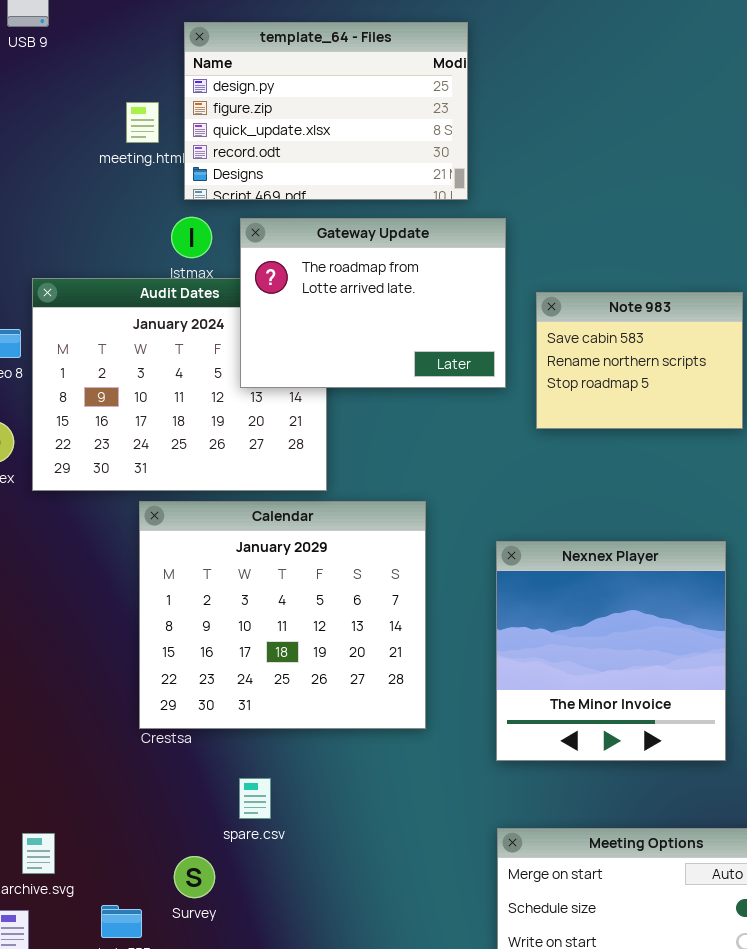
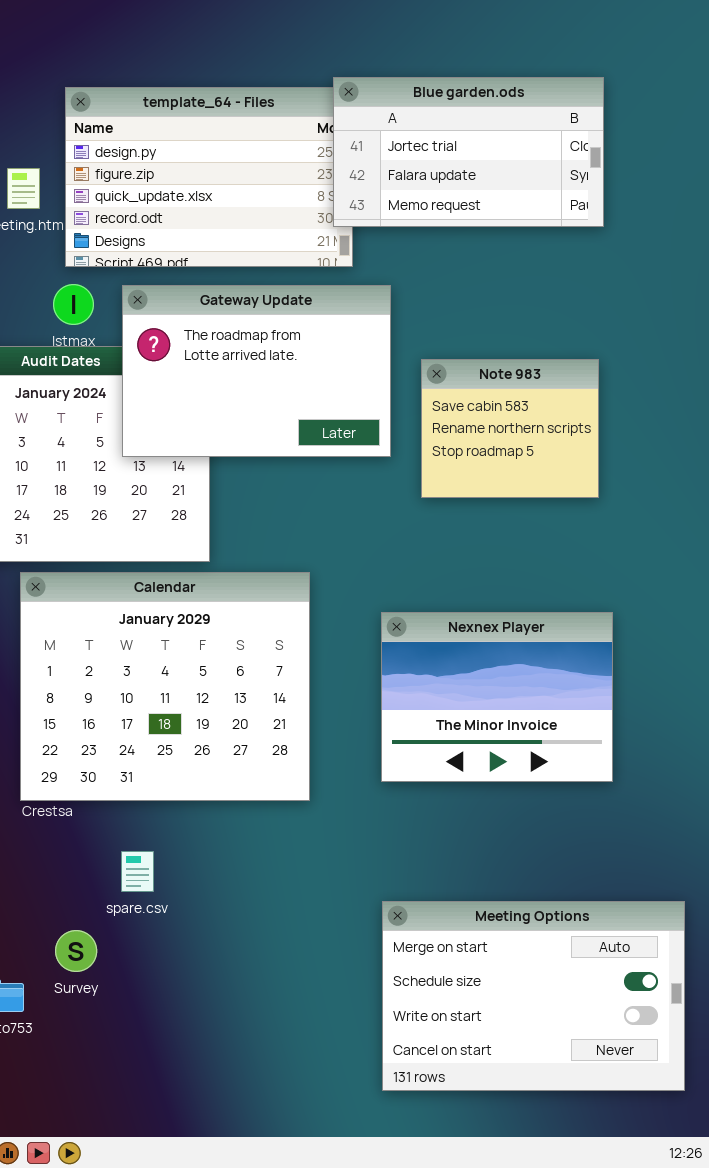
Blue garden.ods: none -> [333,77,604,227], opened
Note 983: [536,292,743,429] -> [421,359,599,498], resized
Nexnex Player: [496,541,726,761] -> [381,612,613,782], resized

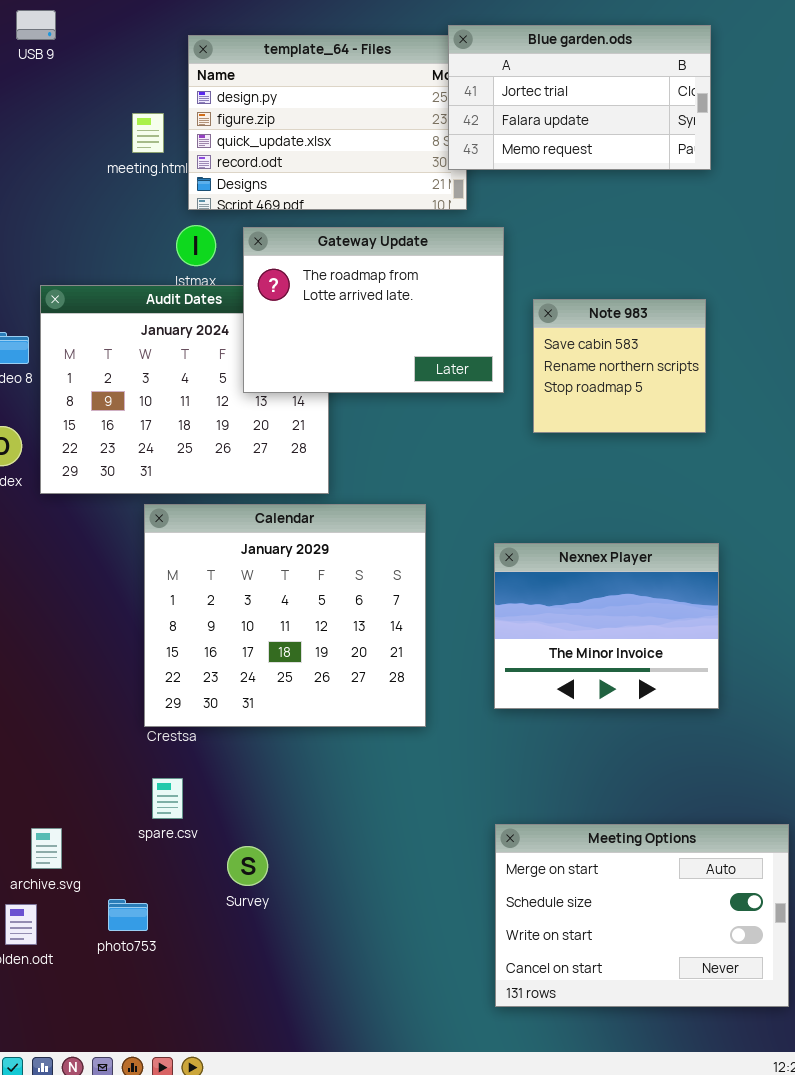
spare.csv: [121,851,154,892] -> [152,778,183,819], moved
Survey: [55,930,97,972] -> [227,846,268,886], moved

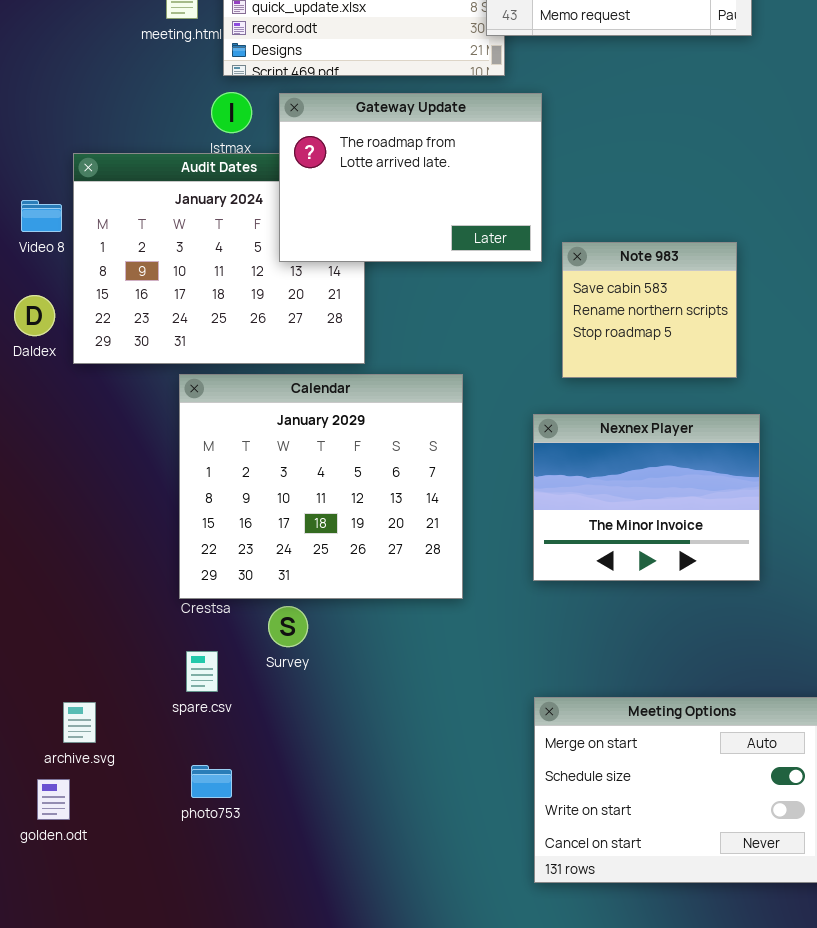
Note 983: [533,299,706,433] -> [562,242,737,378], moved
Survey: [227,846,268,886] -> [268,606,308,647], moved
photo753: [108,899,148,931] -> [191,765,232,798], moved

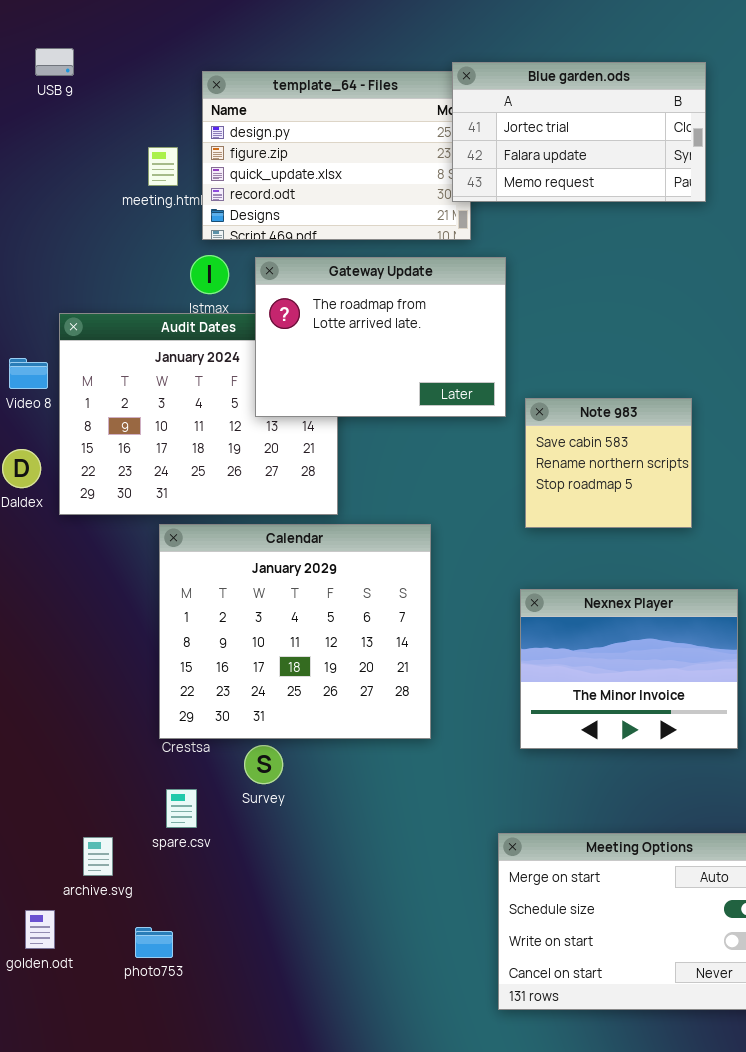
Nexnex Player: [533,414,760,581] -> [520,589,738,749], moved
archive.svg: [63,702,96,743] -> [83,837,113,876], moved
photo753: [191,765,232,798] -> [135,927,173,958], moved

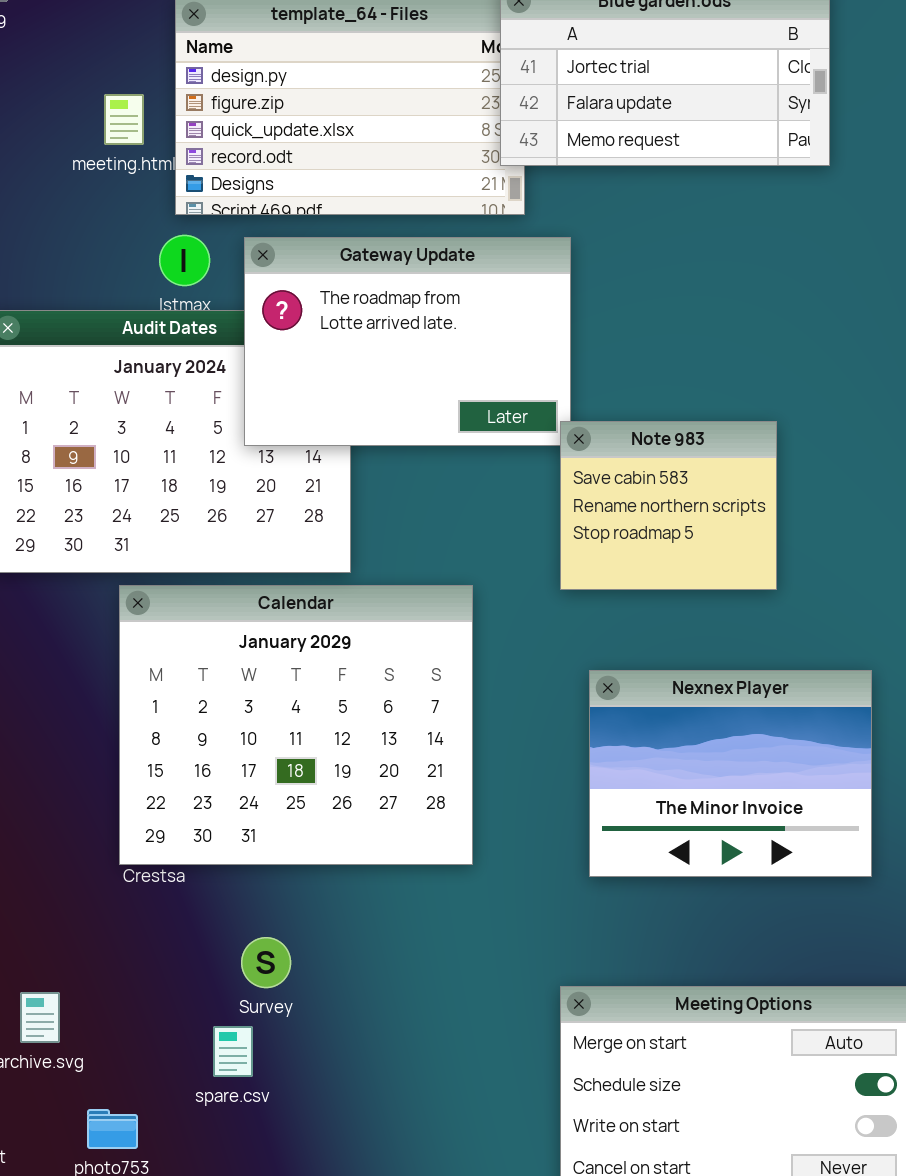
Note 983: [525,398,692,528] -> [560,421,777,590], moved
Survey: [244,745,283,784] -> [241,937,291,988], moved
spare.csv: [166,789,197,828] -> [213,1026,253,1077], moved

